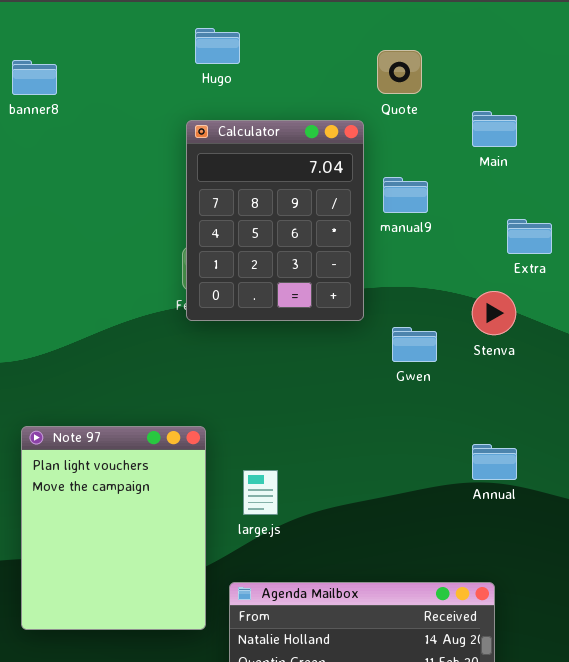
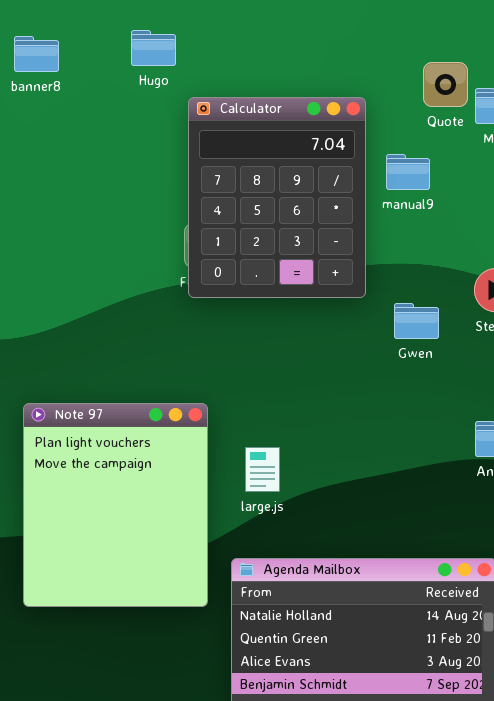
Hugo: [195,28,240,64] -> [131,30,176,66], moved
Quote: [377,50,422,94] -> [423,62,468,107], moved

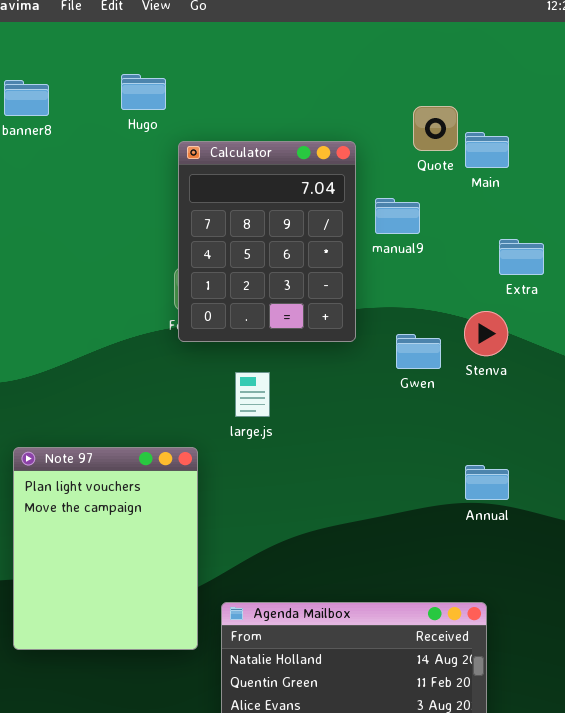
Gwen: [394,303,439,339] -> [396,334,441,369], moved
large.js: [245,447,280,492] -> [235,372,270,417], moved

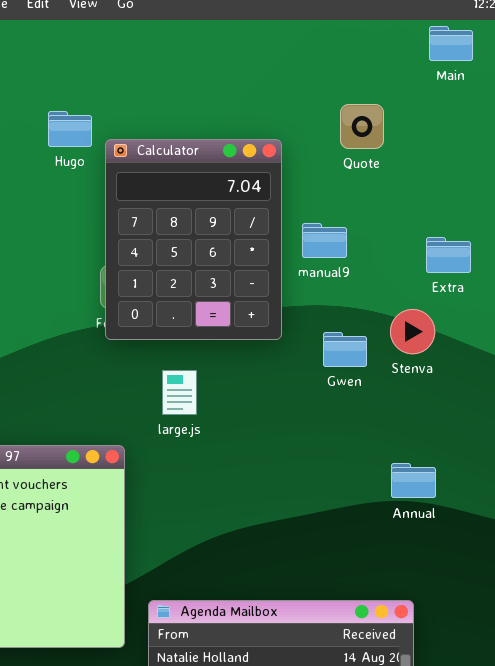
Hugo: [121,74,166,110] -> [48,111,92,147], moved
Main: [465,132,509,168] -> [429,26,473,61], moved
manual9: [375,198,420,234] -> [302,223,347,258], moved

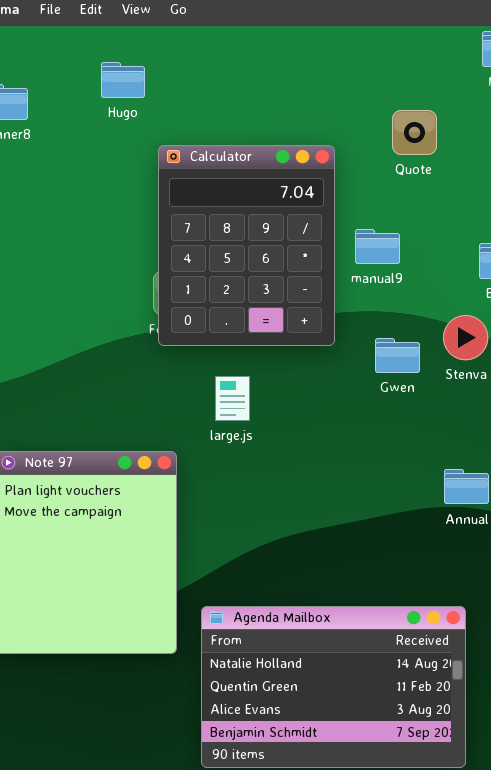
Hugo: [48,111,92,147] -> [101,62,145,98], moved

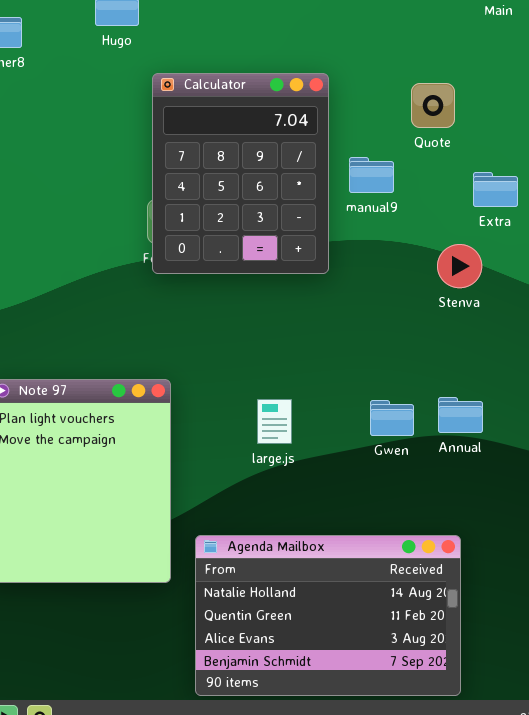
Quote: [392,110,437,155] -> [411,83,455,128], moved
Gwen: [375,338,420,373] -> [370,400,414,436], moved
large.js: [215,376,250,421] -> [257,399,292,444], moved

